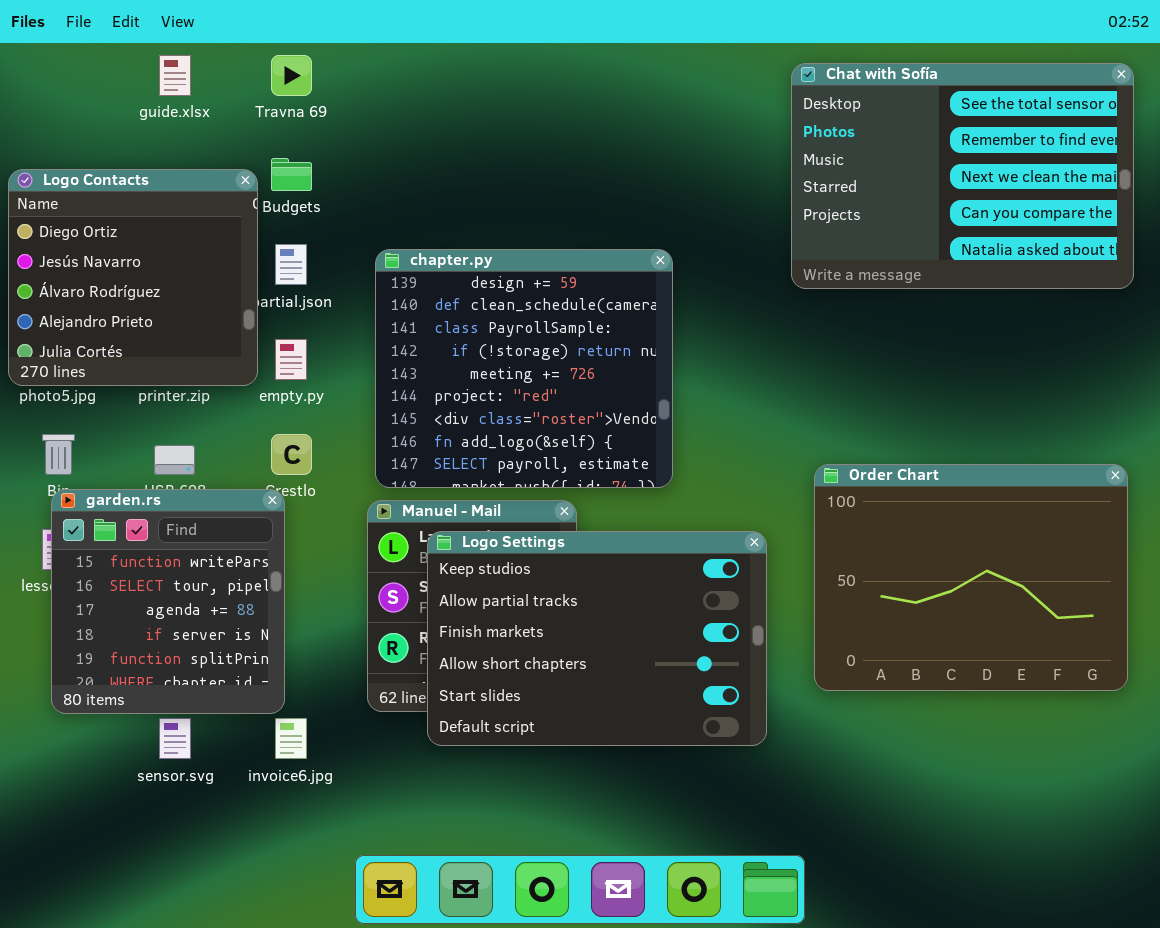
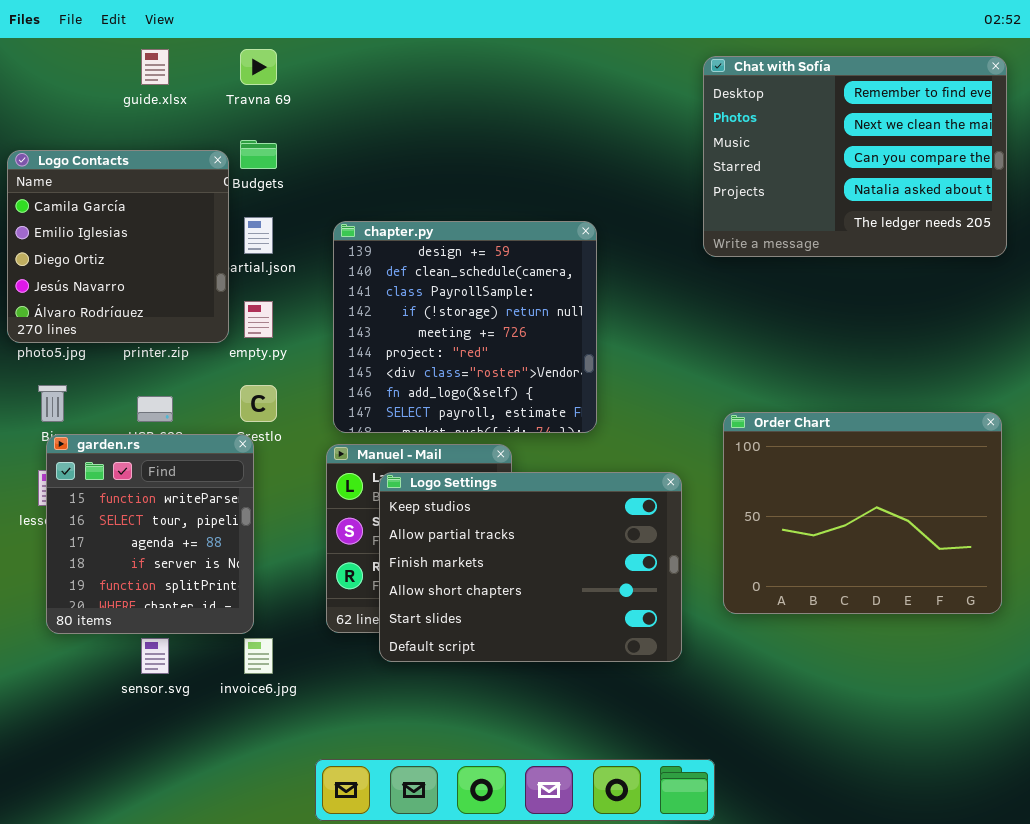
Chat with Sofía: [791,63,1134,289] -> [703,56,1007,257], scrolled down 1 row
Logo Contacts: [8,169,258,386] -> [7,150,229,343], scrolled up 2 rows

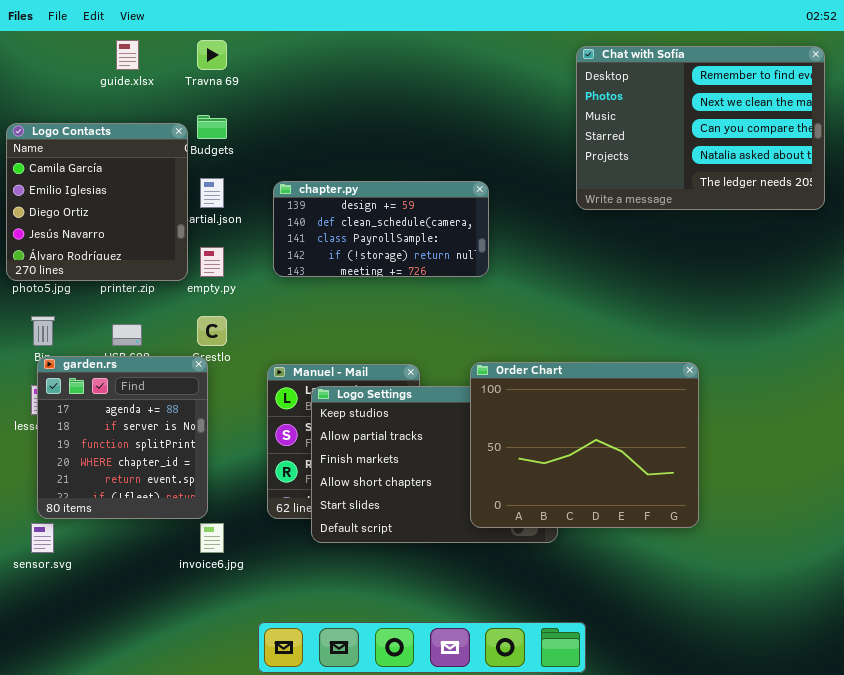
chapter.py: [333,221,597,433] -> [273,181,489,277], resized
Order Chart: [723,412,1002,614] -> [470,362,699,528], moved
garden.rs: [46,434,254,634] -> [37,356,208,519], scrolled down 2 rows
sensor.svg: [141,638,169,674] -> [31,523,54,553], moved

